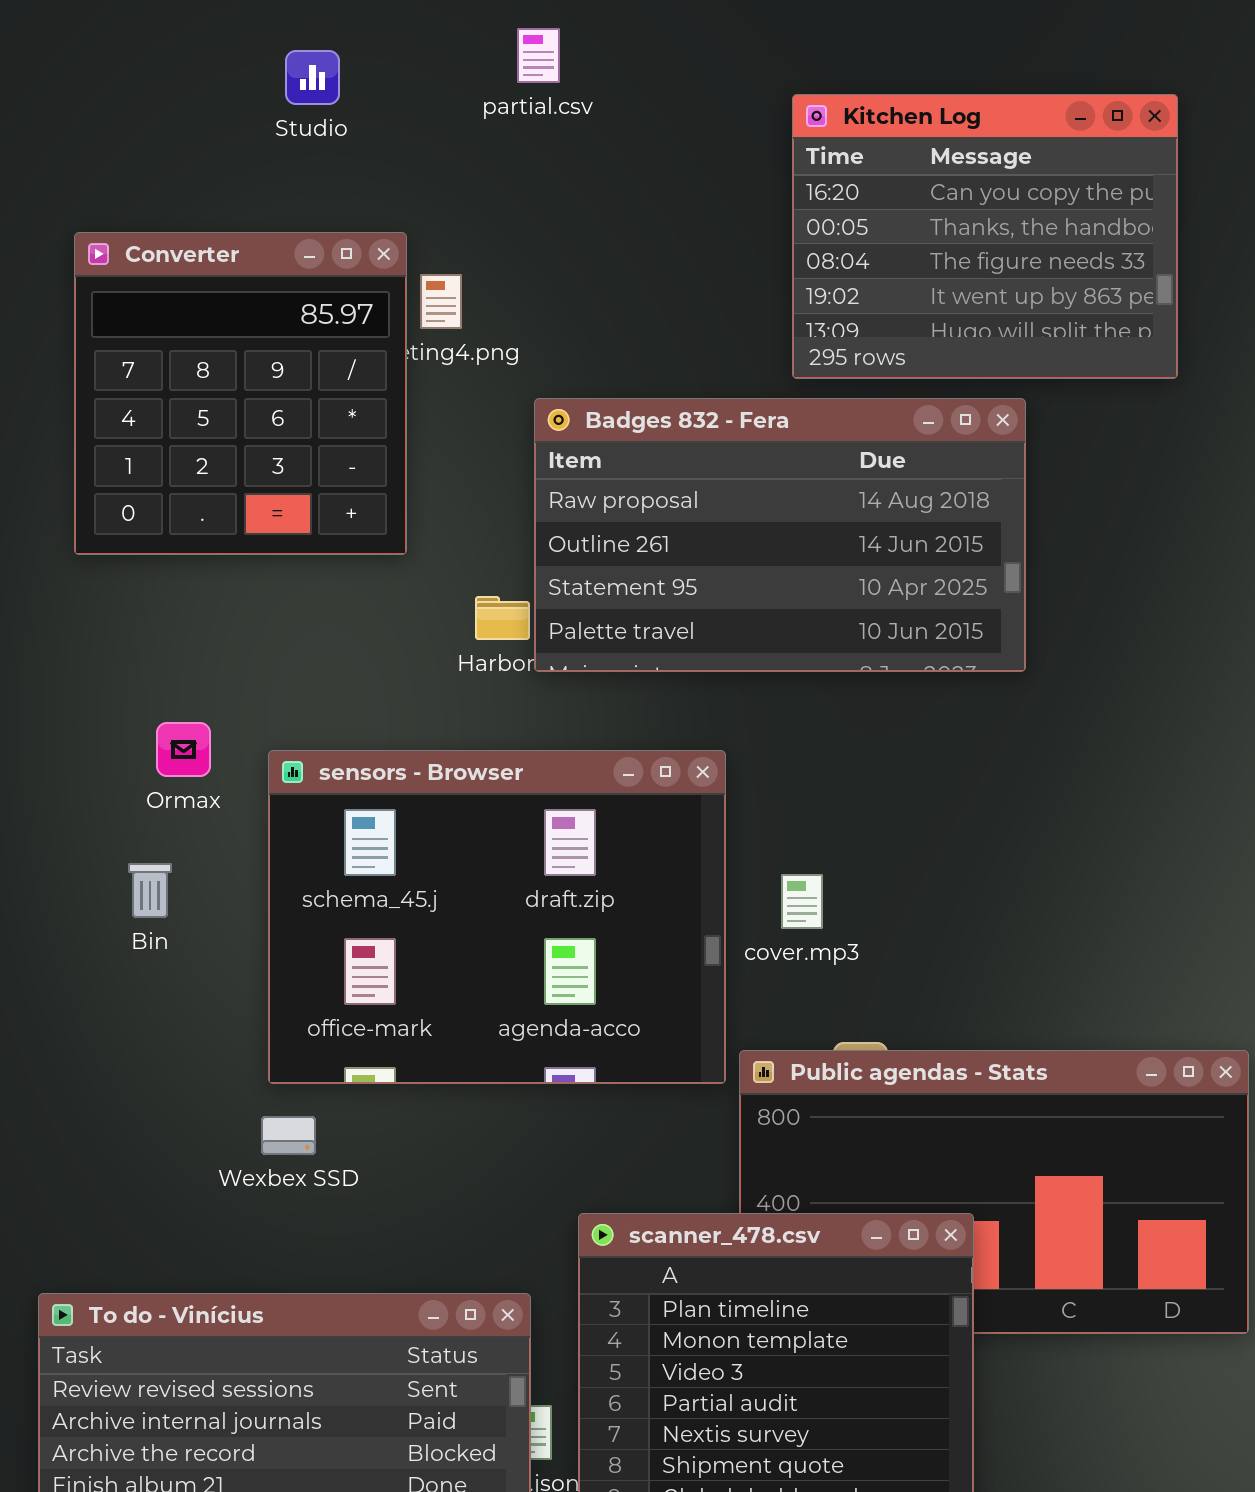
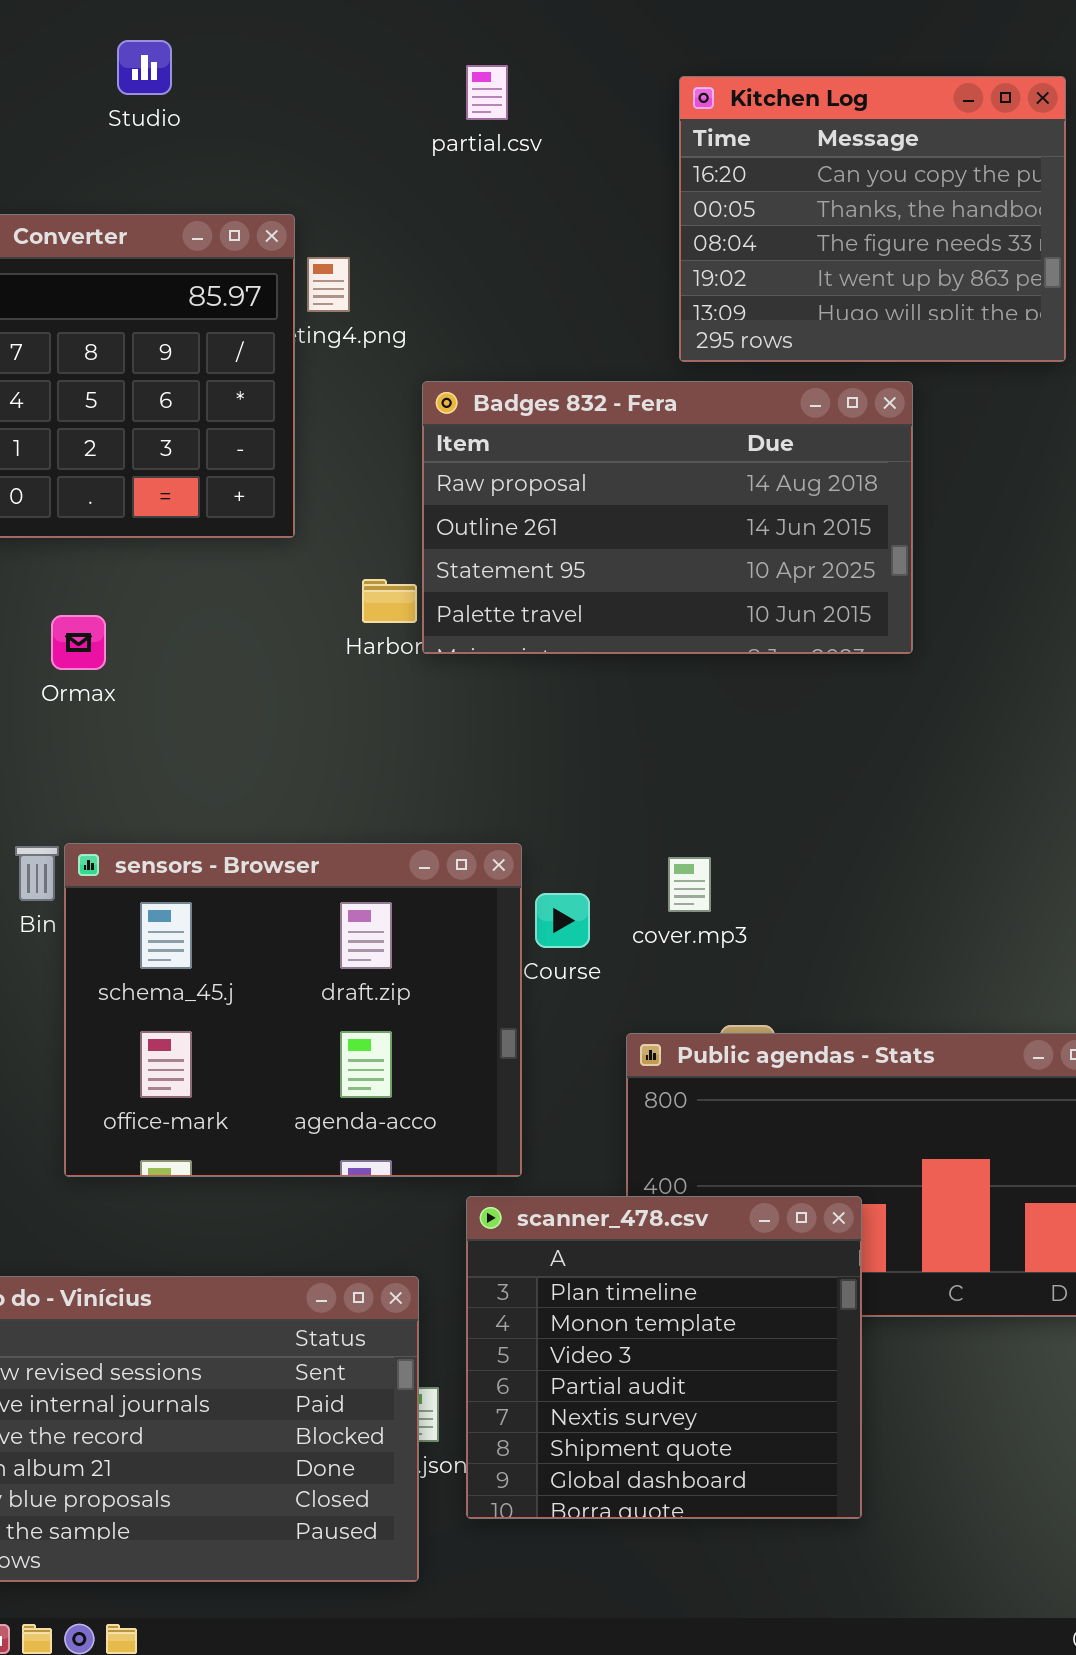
partial.csv: [517,28,560,83] -> [466,65,508,120], moved
Studio: [285,50,340,105] -> [117,40,172,95], moved
Ormax: [156,722,211,777] -> [51,615,106,670], moved
sensors - Browser: [268,750,726,1084] -> [64,843,522,1177], moved

